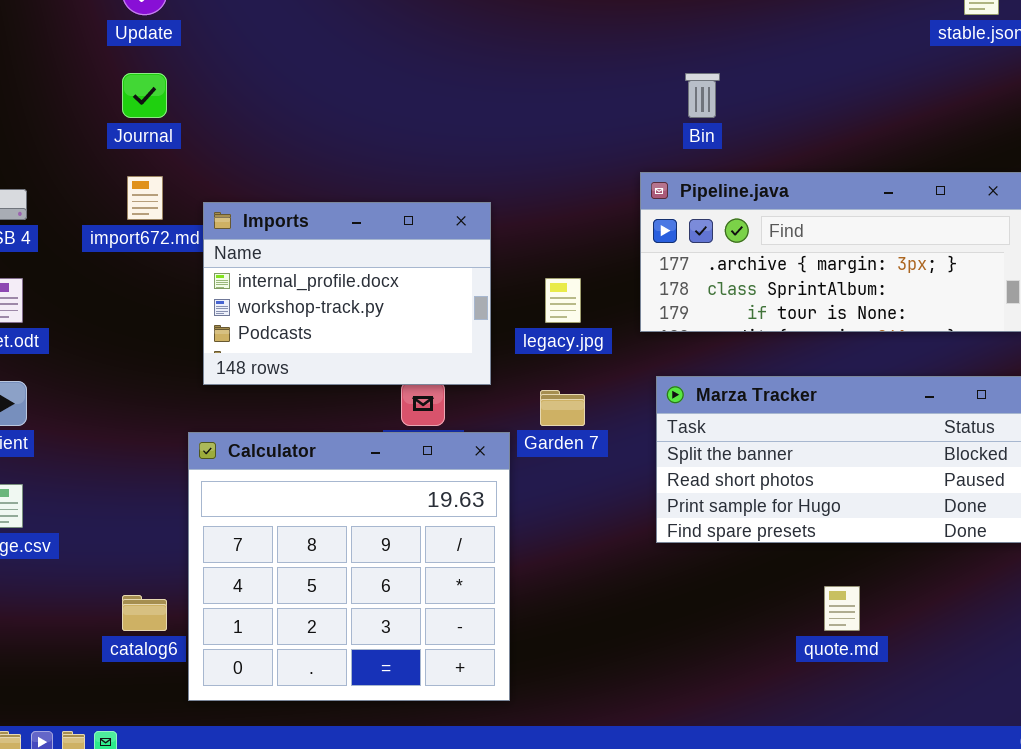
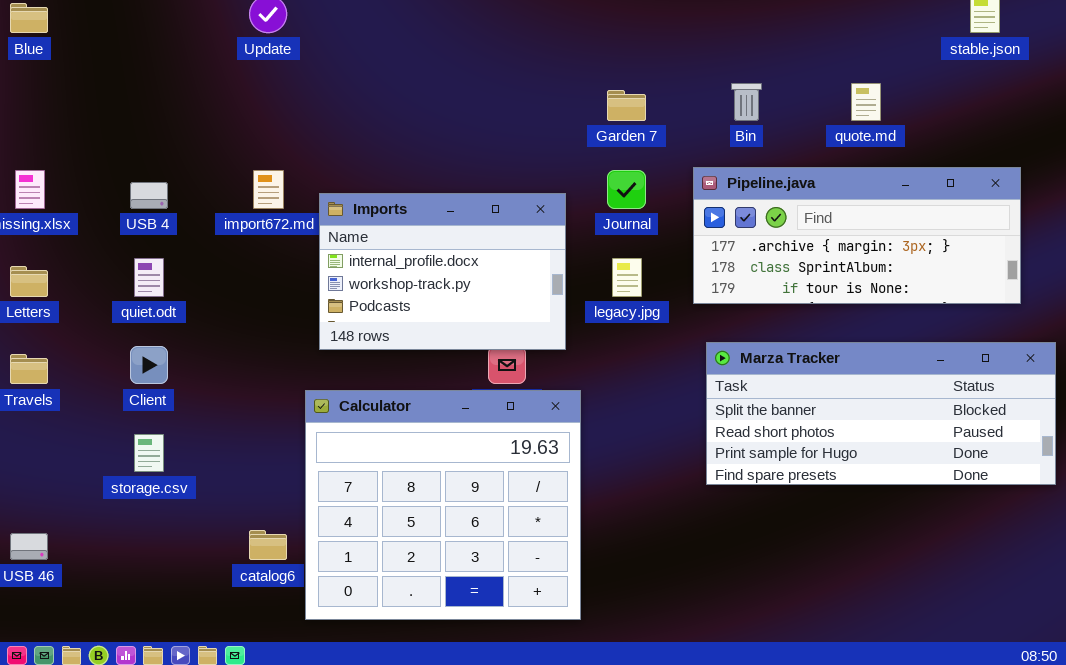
Journal: [122,73,167,118] -> [607,170,646,209], moved
Garden 7: [540,390,585,426] -> [607,90,646,121], moved
quote.md: [824,586,860,631] -> [851,83,881,121], moved

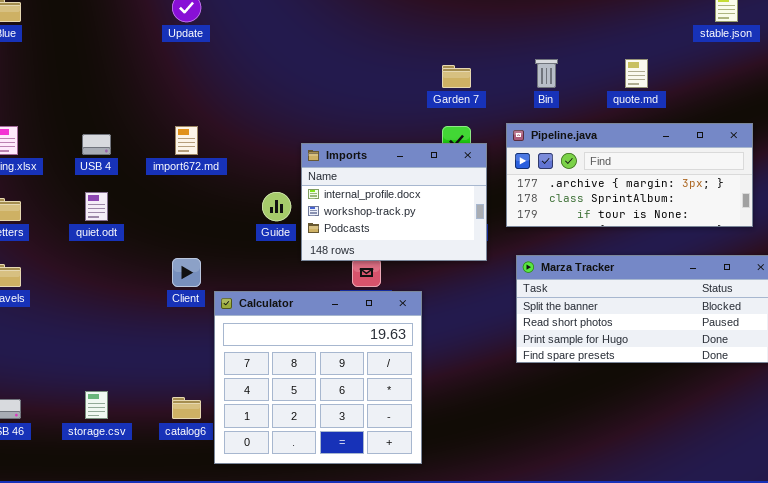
Imports: [319,193,566,350] -> [301,143,487,261], moved
Client: [130,346,168,384] -> [172,258,201,287], moved
storage.csv: [134,434,164,472] -> [85,391,108,419], moved

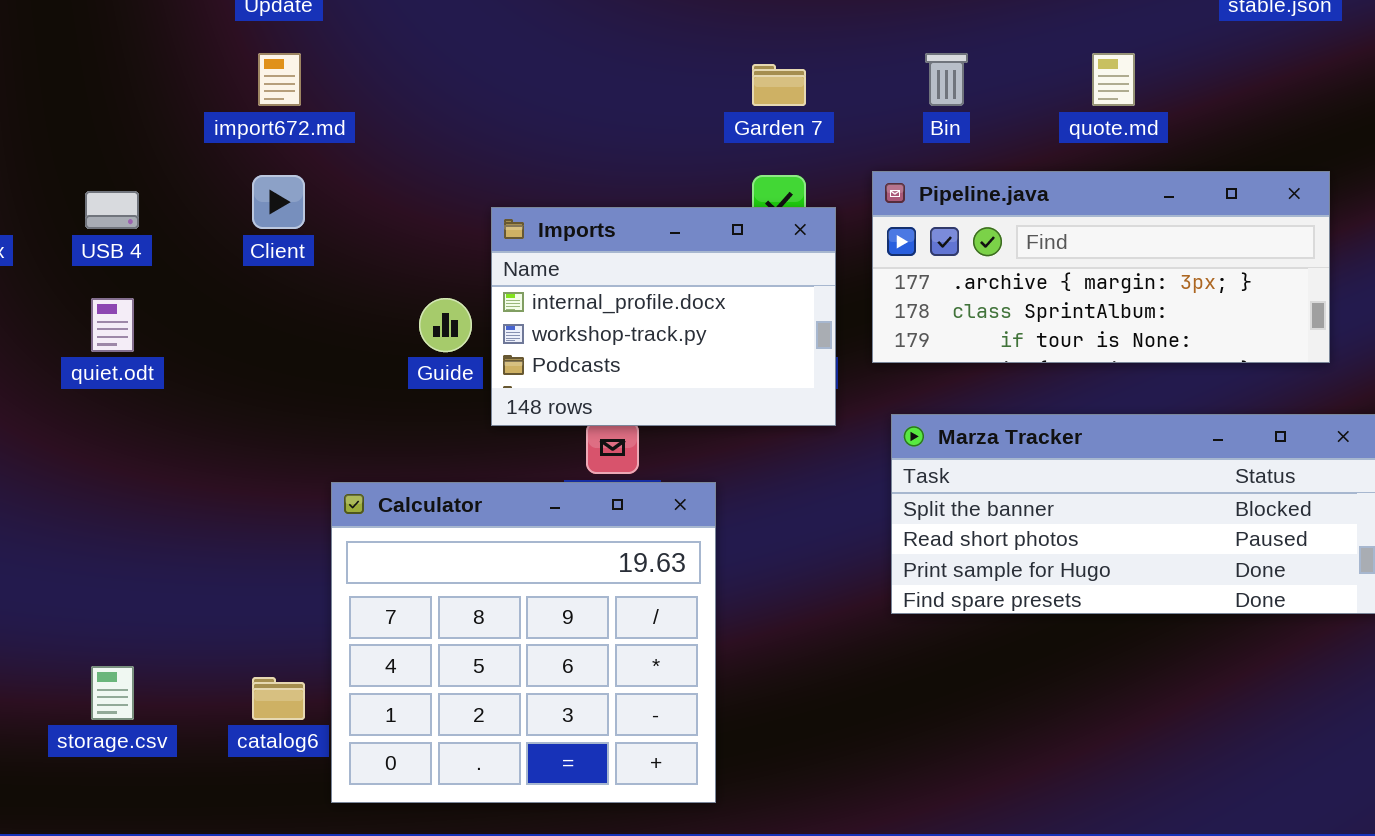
import672.md: [175,126,198,155] -> [258,53,301,106], moved
Client: [172,258,201,287] -> [252,175,305,229], moved

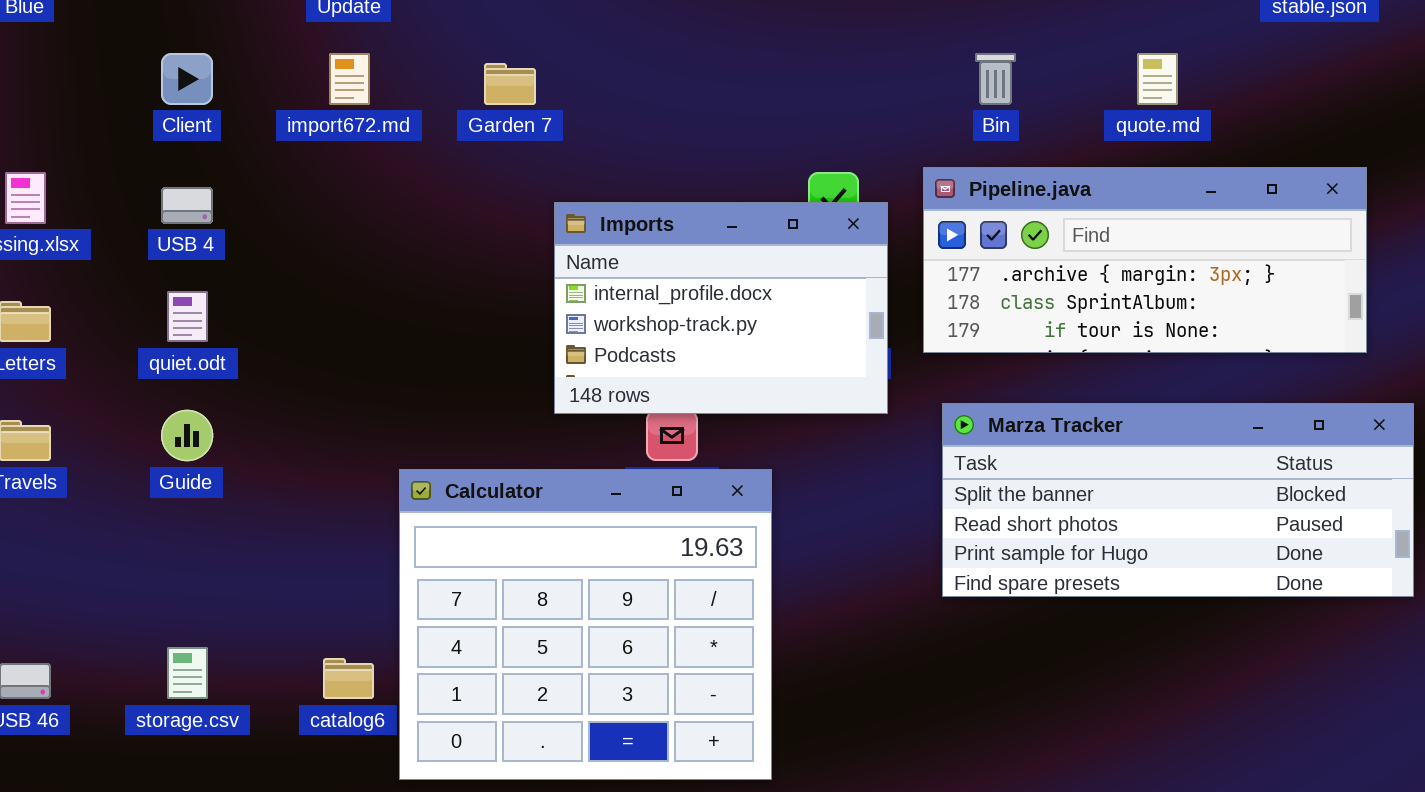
Garden 7: [752,64,806,106] -> [484,63,536,105], moved
Client: [252,175,305,229] -> [161,53,213,105], moved
Guide: [419,298,472,352] -> [161,410,213,461], moved

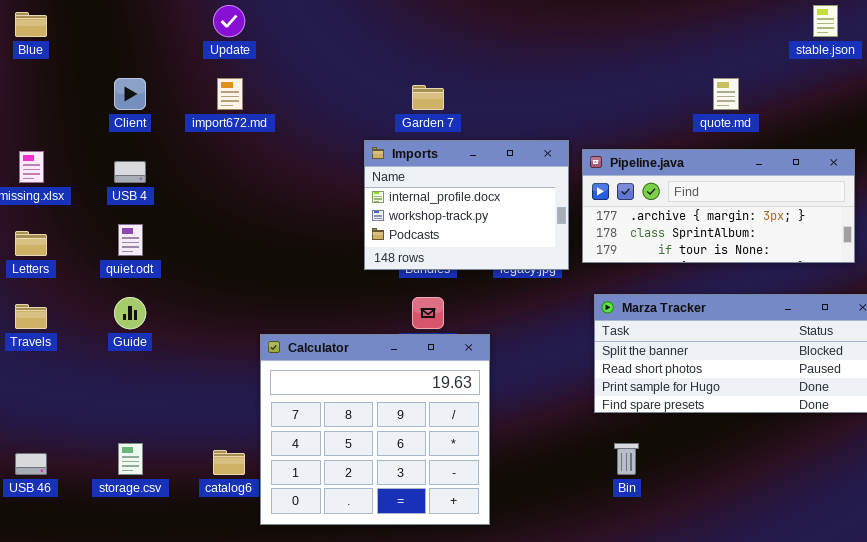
Bin: [975,53,1016,105] -> [614,443,639,475], moved
Garden 7: [484,63,536,105] -> [412,85,444,110], moved
Imports: [554,202,888,414] -> [364,140,569,270], moved

